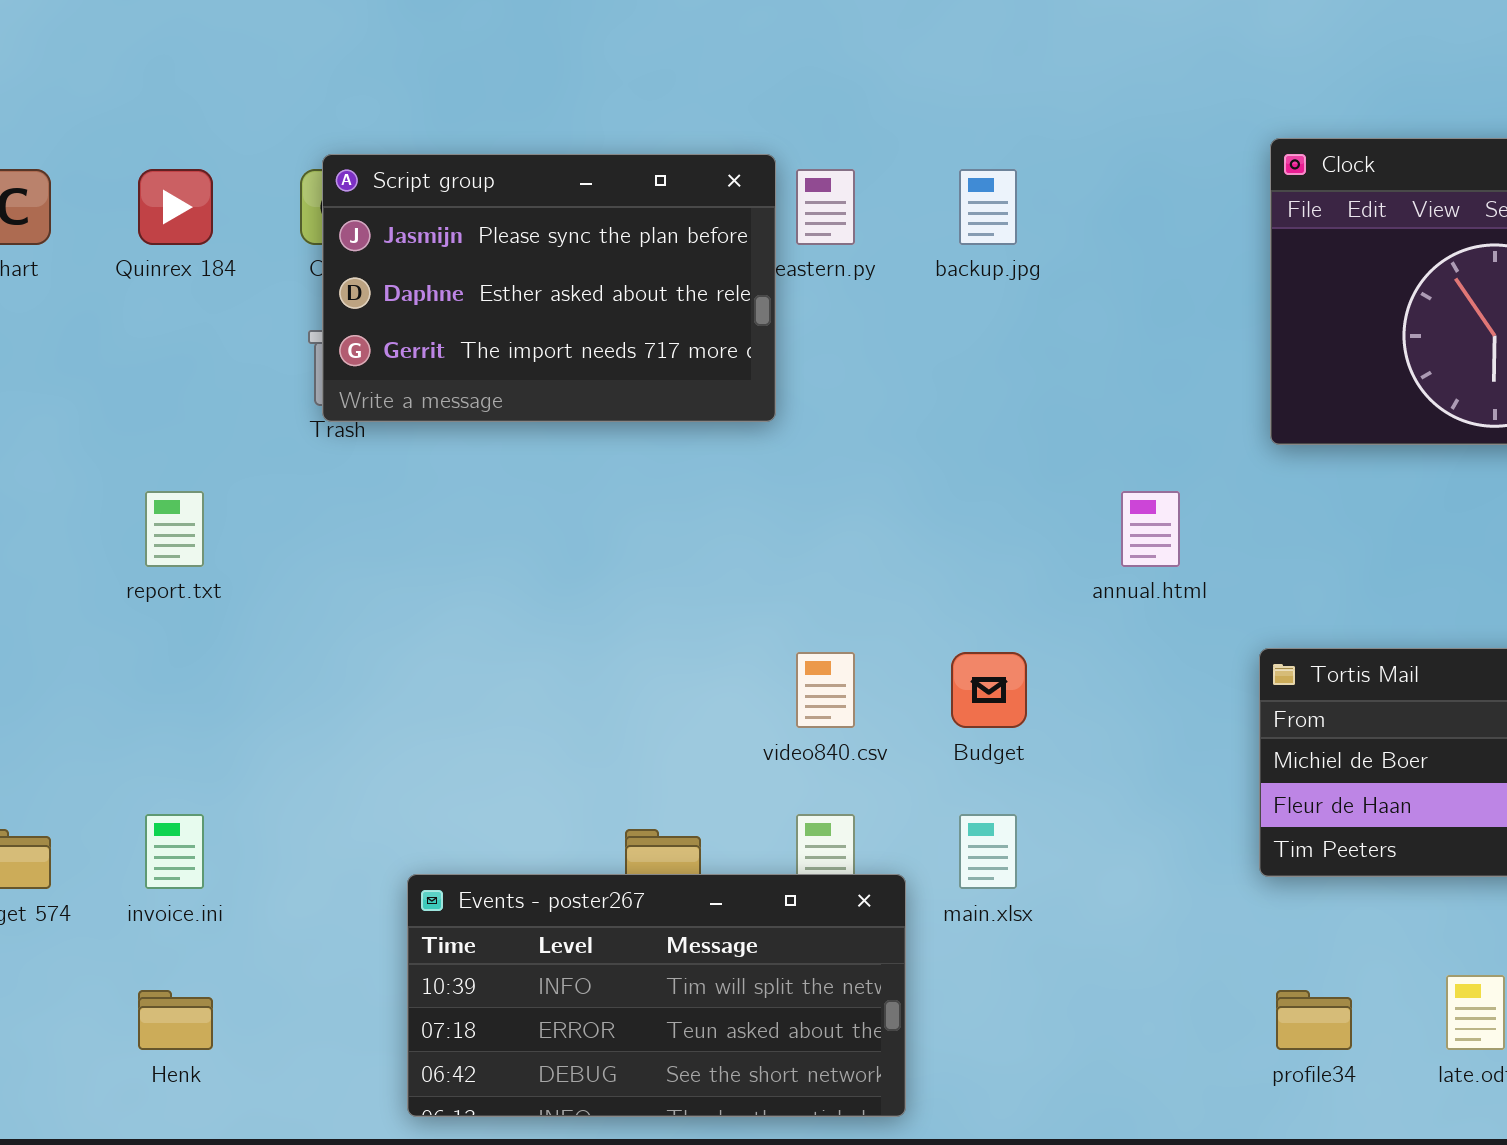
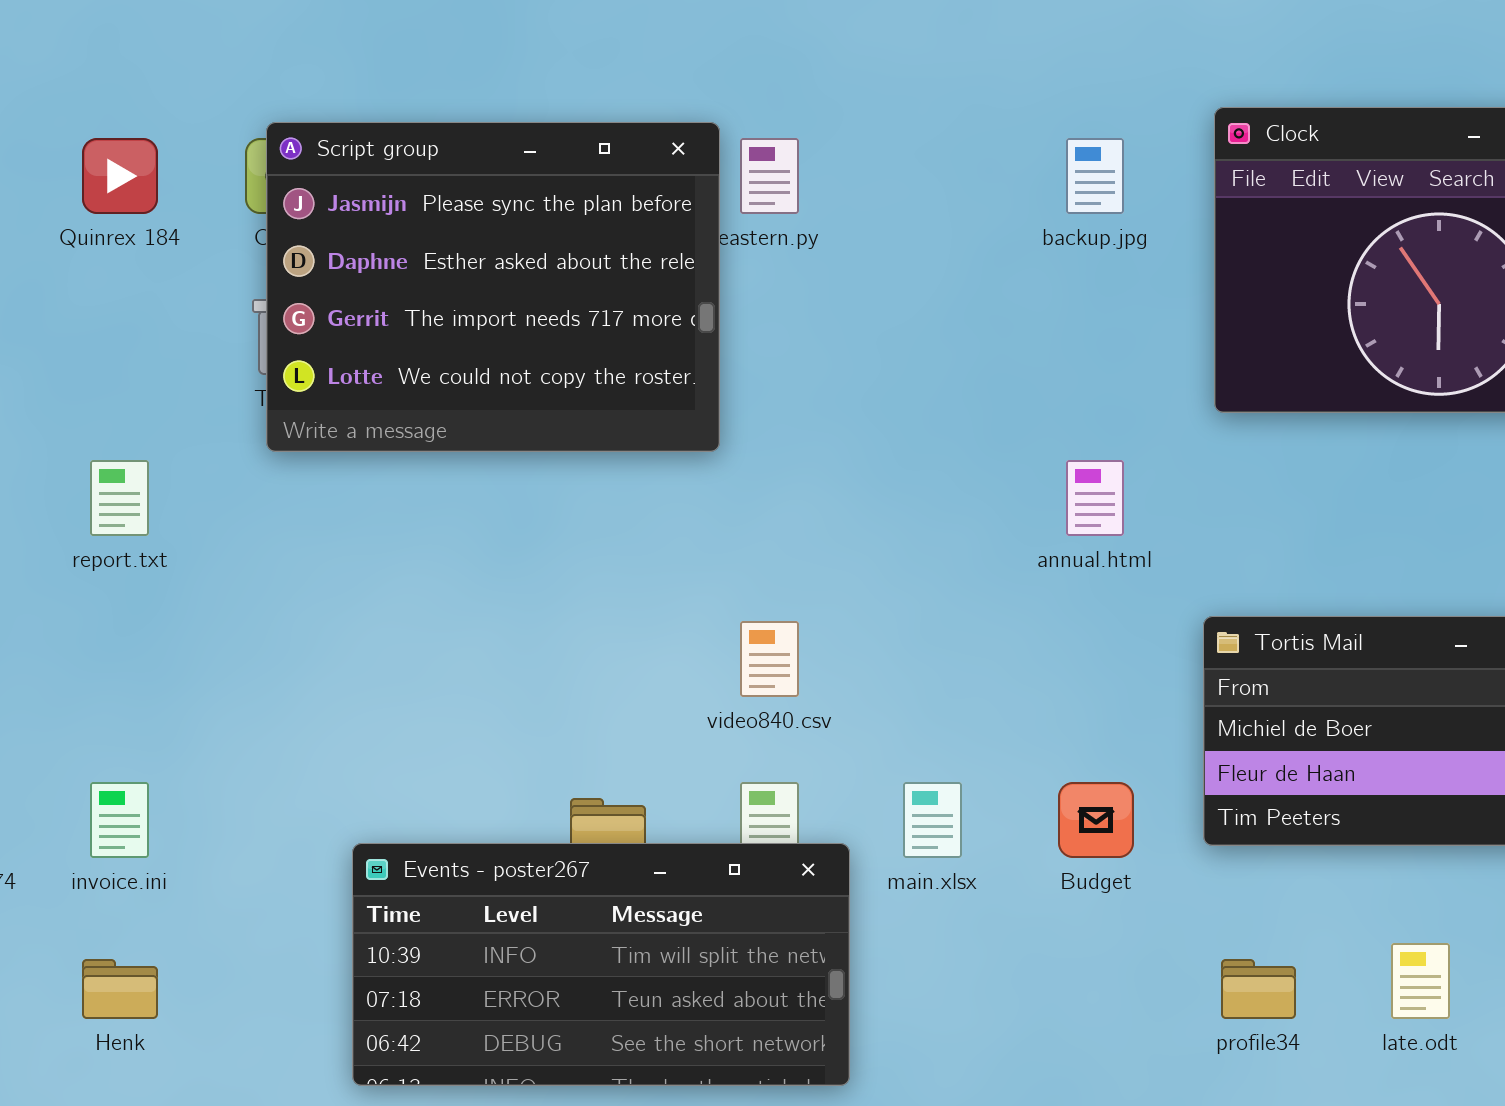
Script group: [322,154,776,422] -> [266,122,720,452], resized
backup.jpg: [959,169,1017,245] -> [1066,138,1124,214], moved
Budget: [951,652,1027,728] -> [1058,782,1134,858], moved

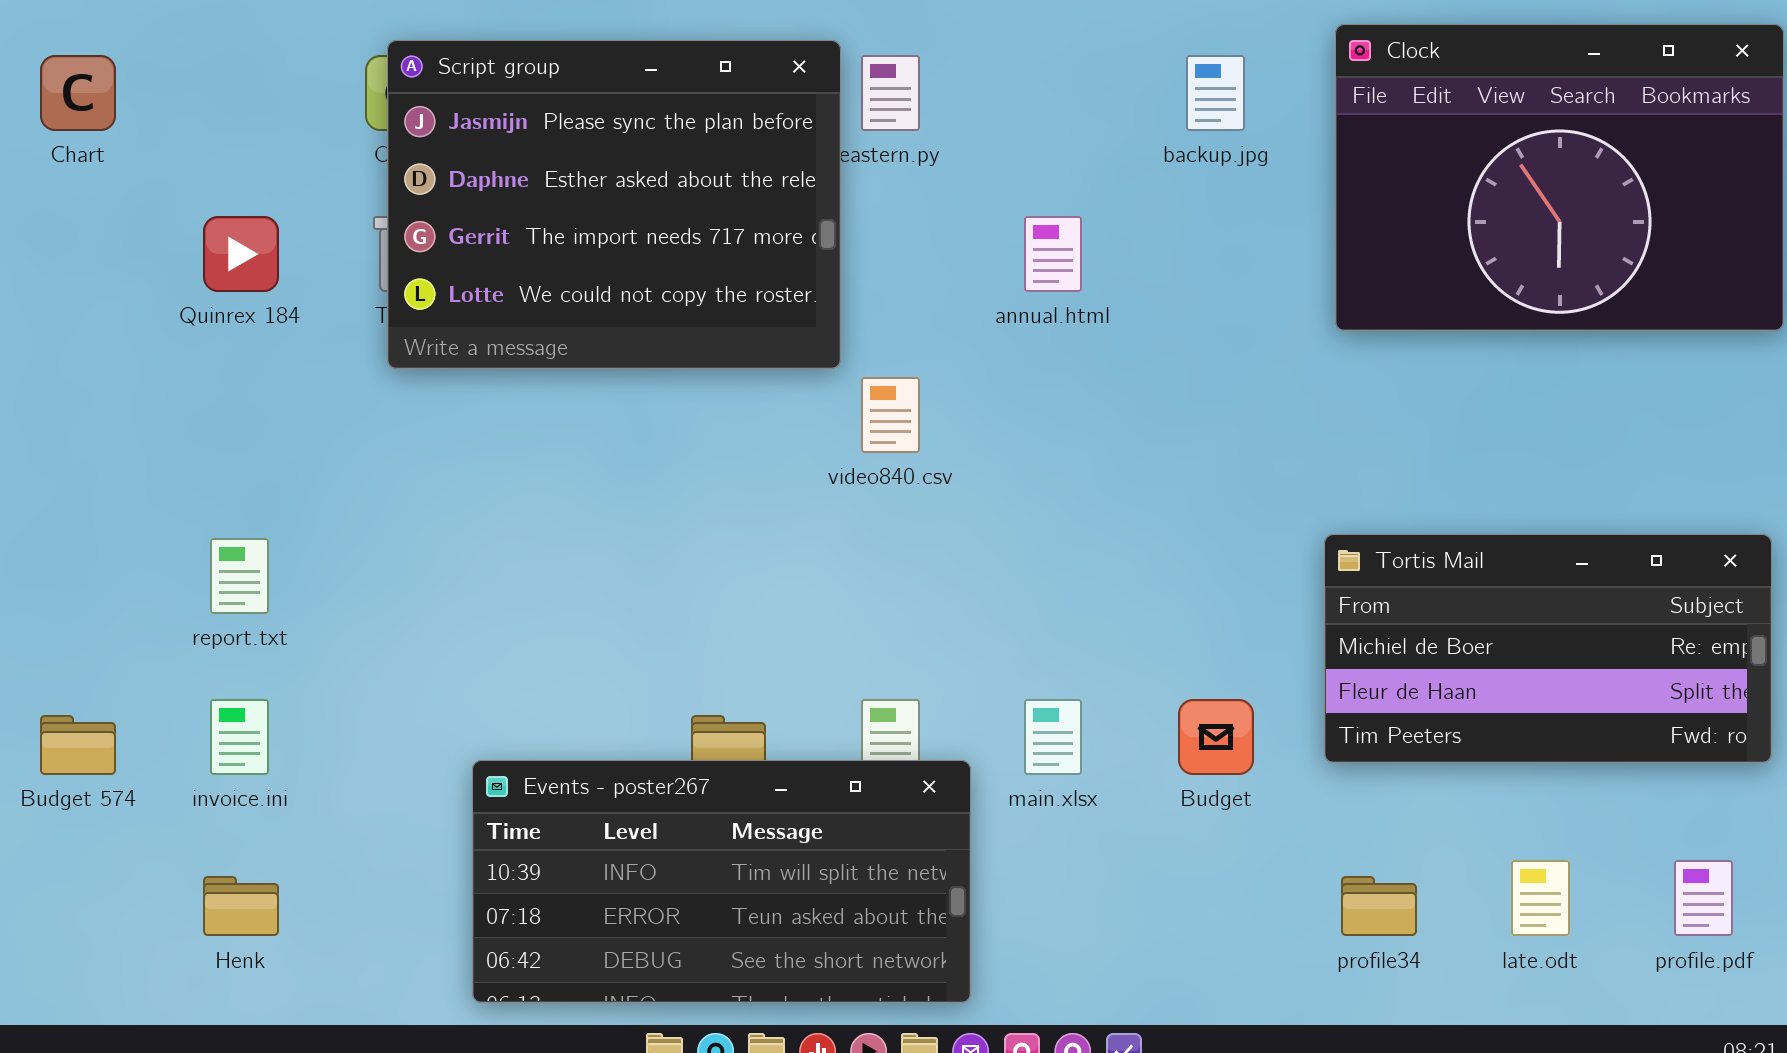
Quinrex 184: [82,138,158,214] -> [203,216,279,292], moved
report.txt: [90,460,149,536] -> [210,538,269,614], moved
annual.html: [1066,460,1124,536] -> [1024,216,1082,292], moved
video840.csv: [740,621,799,697] -> [861,377,920,453], moved

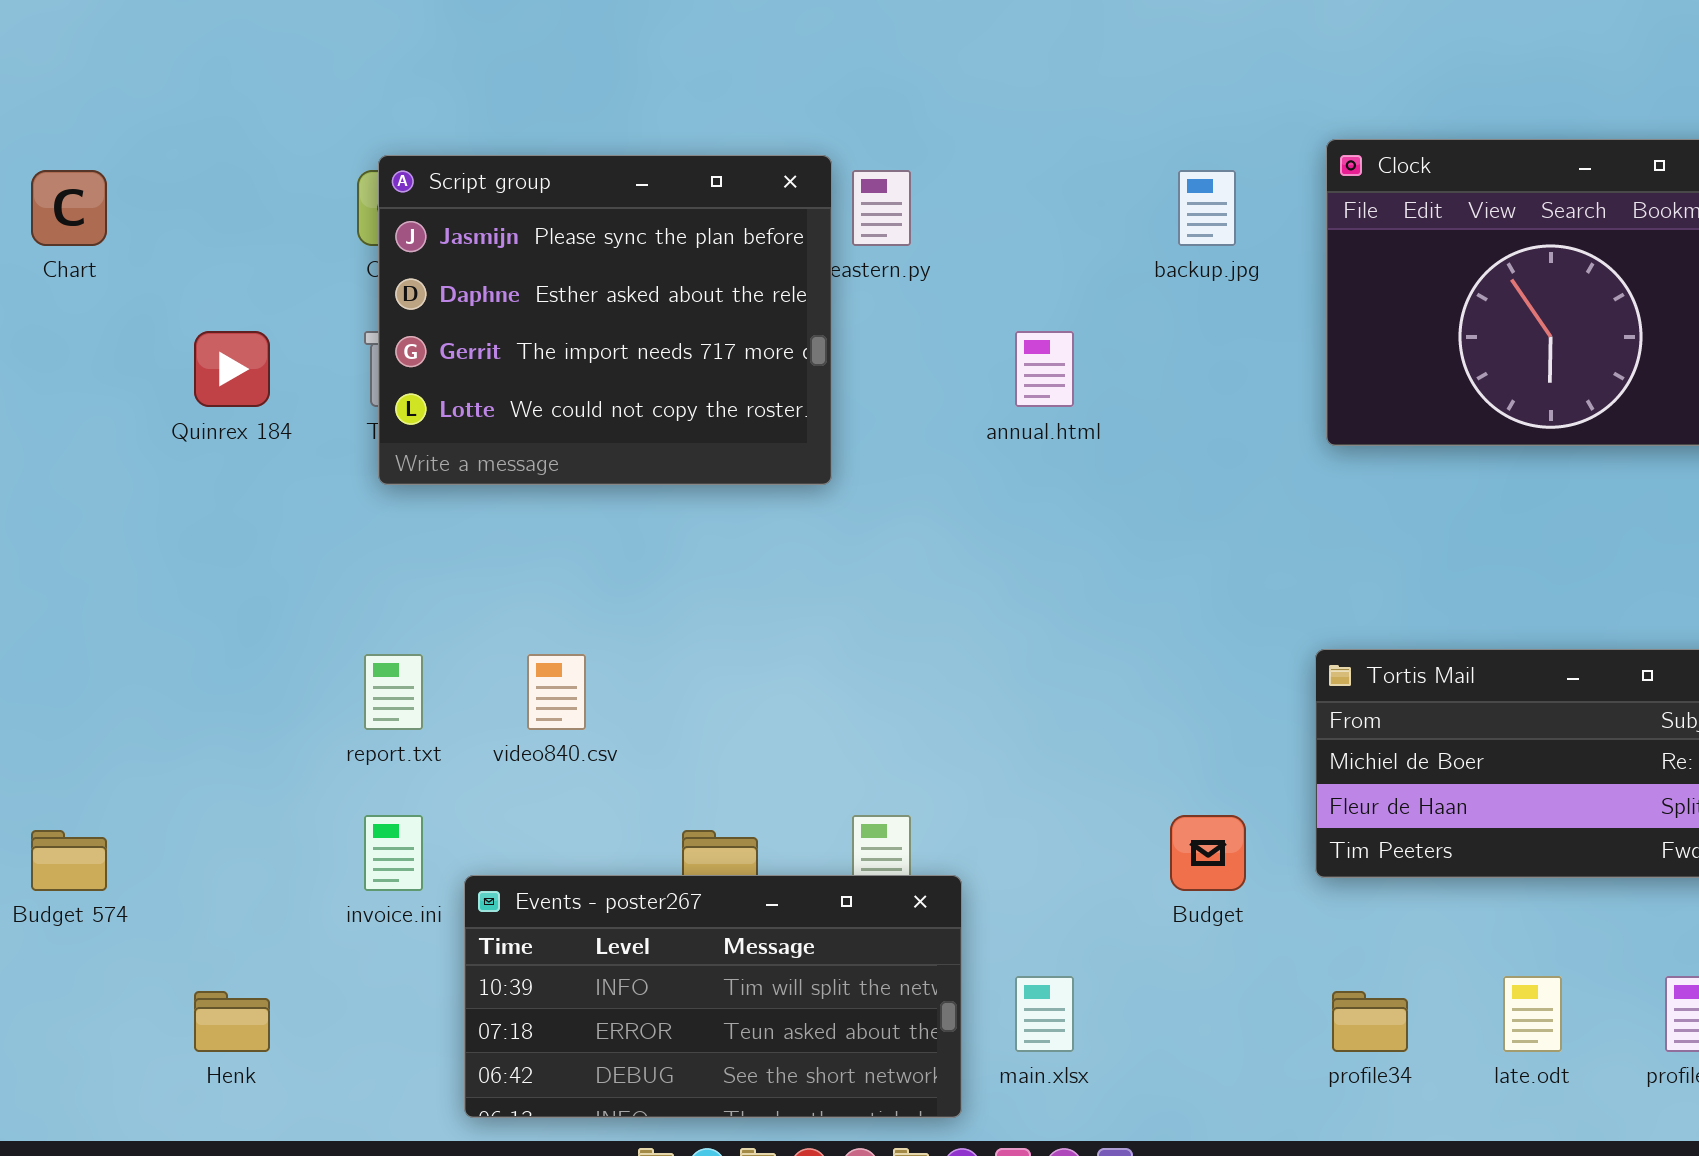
video840.csv: [861,377,920,453] -> [527,654,586,730], moved
report.txt: [210,538,269,614] -> [364,654,423,730], moved
invoice.ini: [210,699,269,775] -> [364,815,423,891], moved
main.xlsx: [1024,699,1082,775] -> [1015,976,1074,1052], moved

